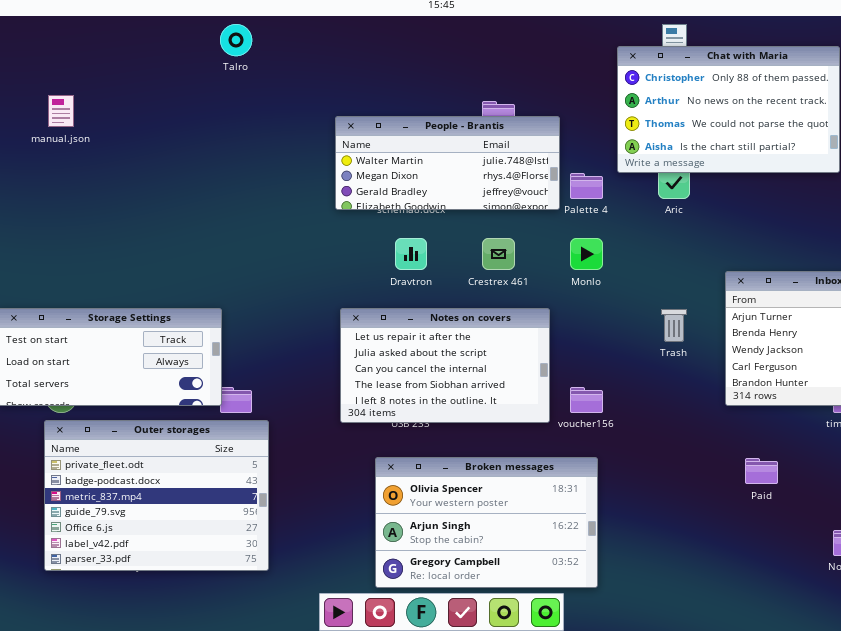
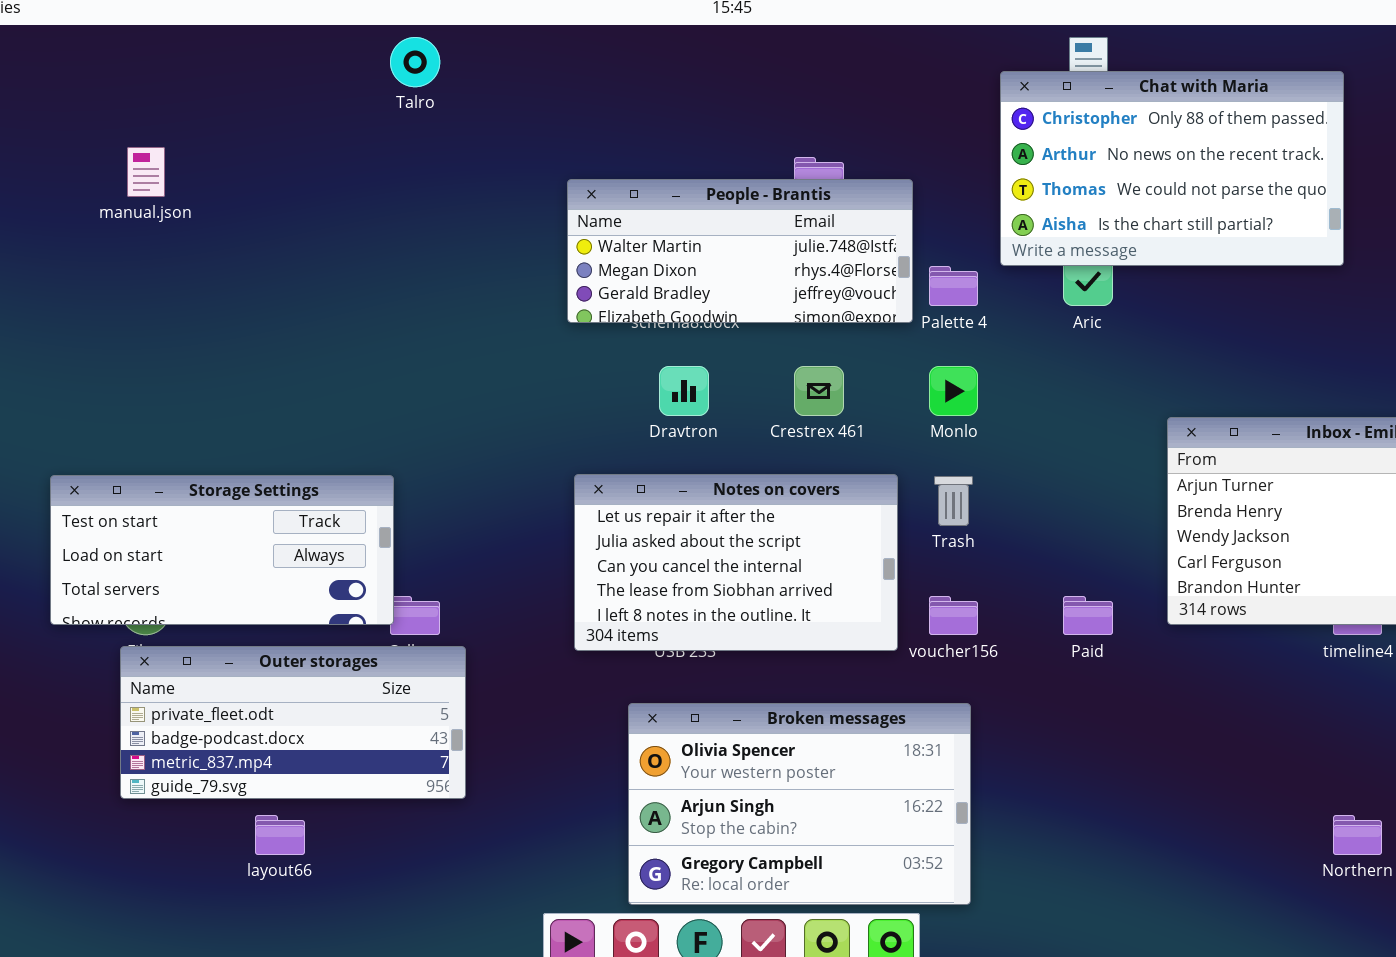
Trash: [661,309,687,342] -> [934,476,973,526], moved
Outer storages: [44,420,269,571] -> [120,646,466,799], resized
Paid: [745,458,778,484] -> [1063,596,1113,635], moved

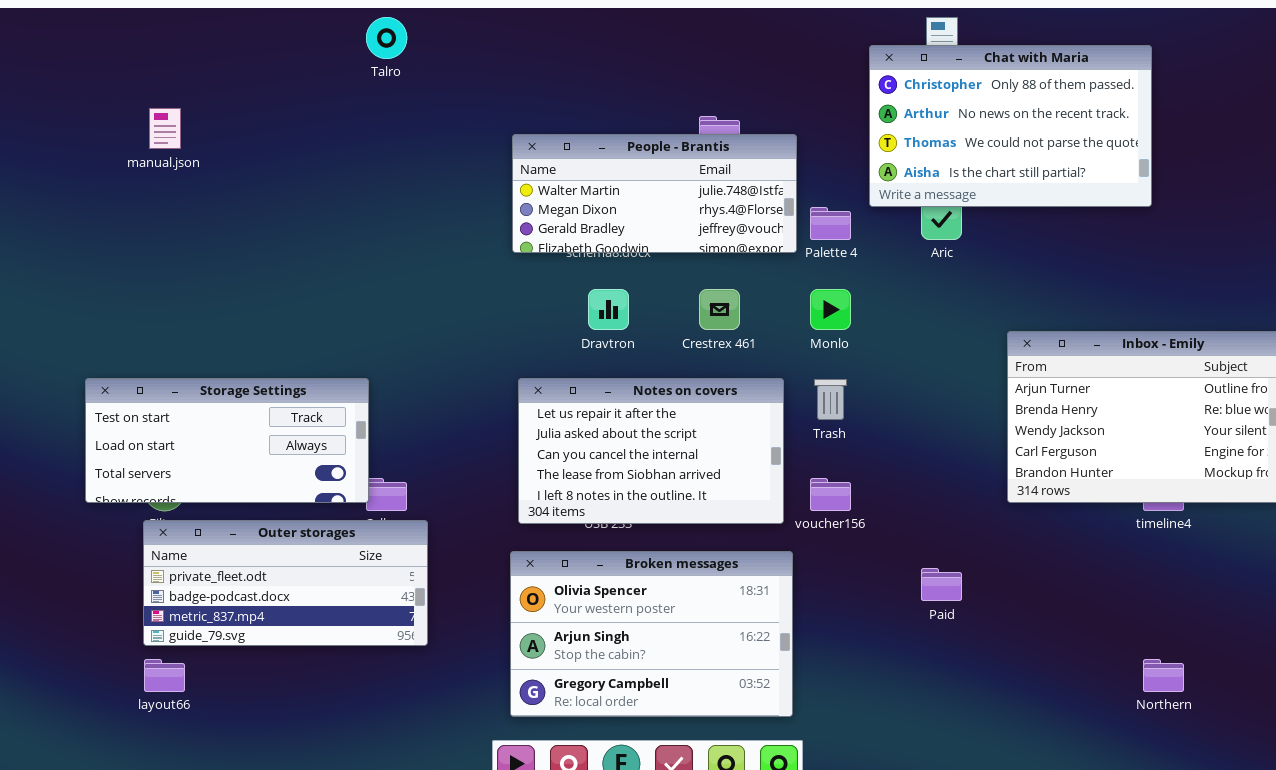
Paid: [1063,596,1113,635] -> [921,568,962,601], moved
Broken messages: [628,703,971,905] -> [510,551,793,717], moved
layout66: [255,815,305,855] -> [144,659,185,692], moved

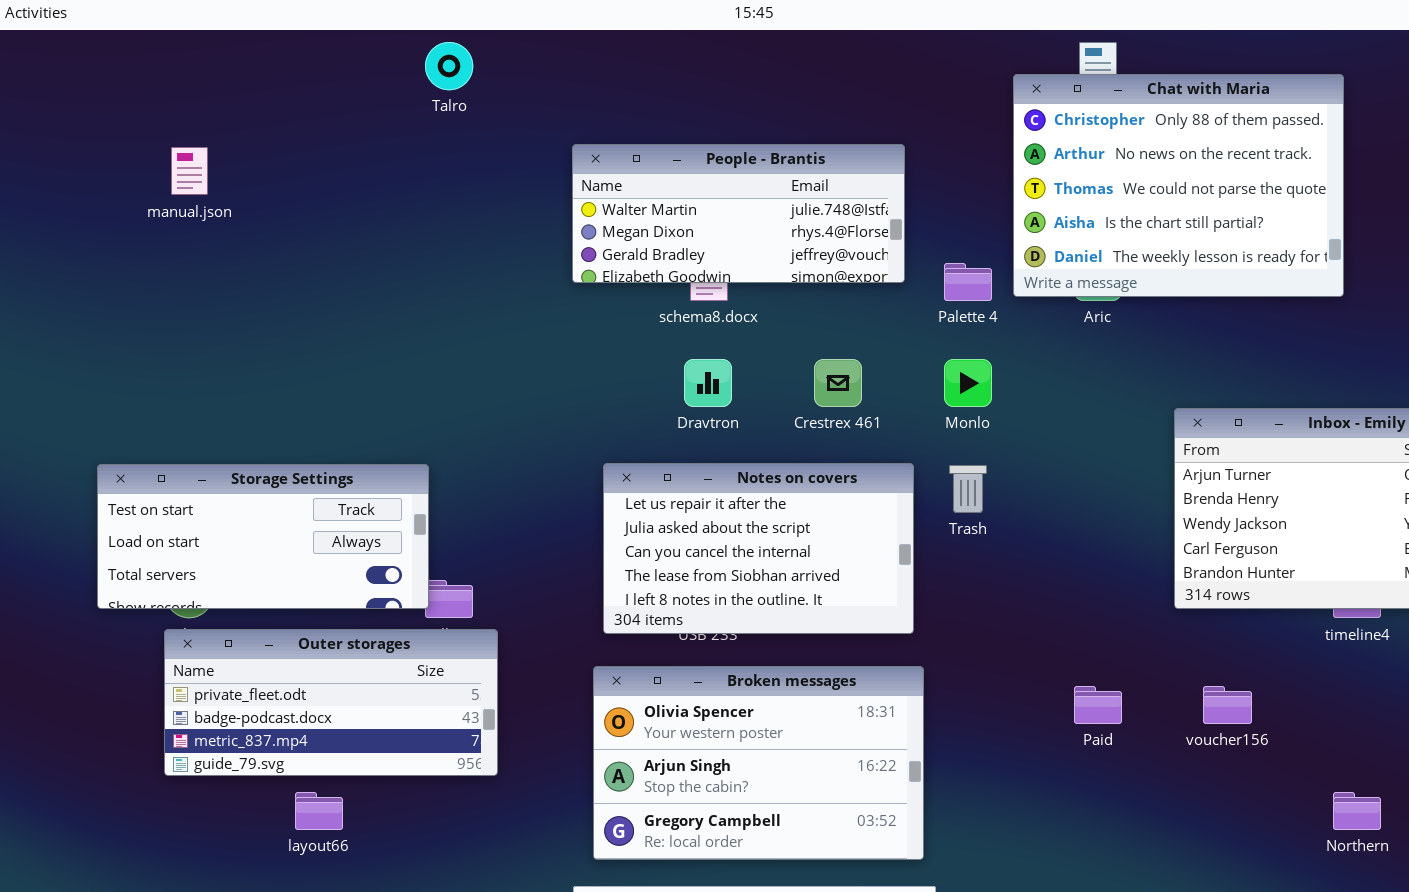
Chat with Maria: [869,45,1152,207] -> [1013,74,1344,297], resized
People - Brantis: [512,134,797,253] -> [572,144,905,283], moved
voucher156: [810,478,851,511] -> [1203,686,1252,724], moved
layout66: [144,659,185,692] -> [295,792,343,830], moved

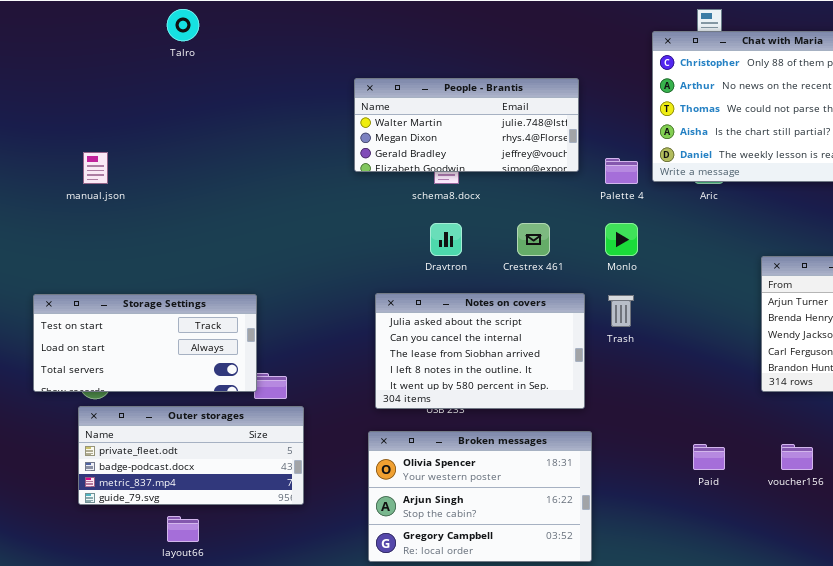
Talro: [425,42,473,90] -> [167,9,199,41], moved
manual.json: [171,147,208,195] -> [83,152,108,184], moved
Notes on covers: [603,463,914,634] -> [375,293,585,409], scrolled down 1 row

